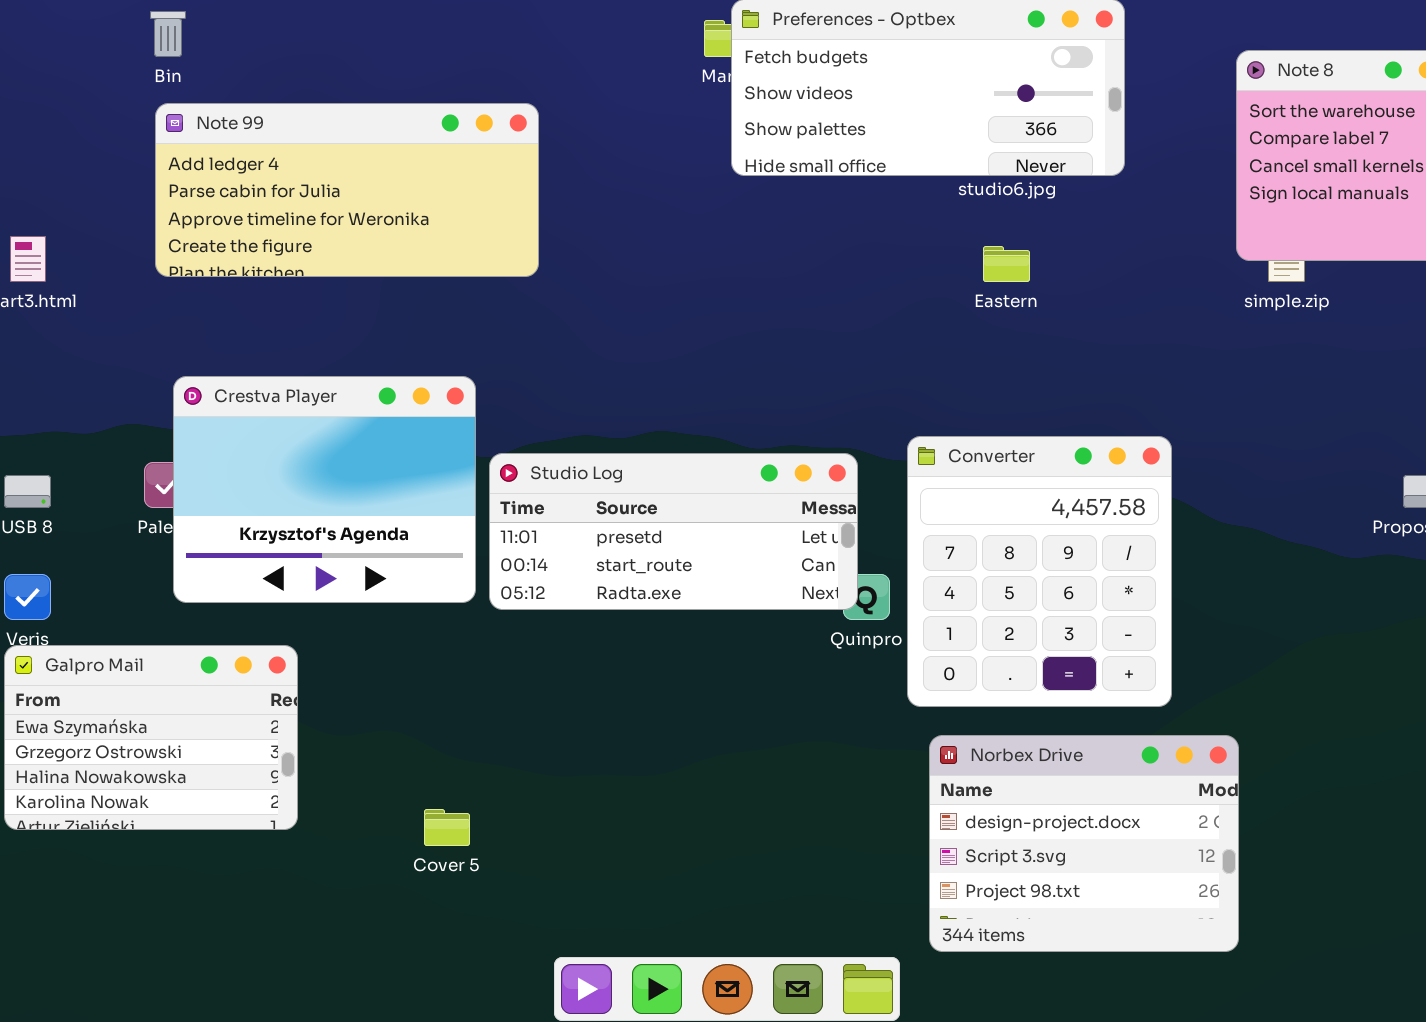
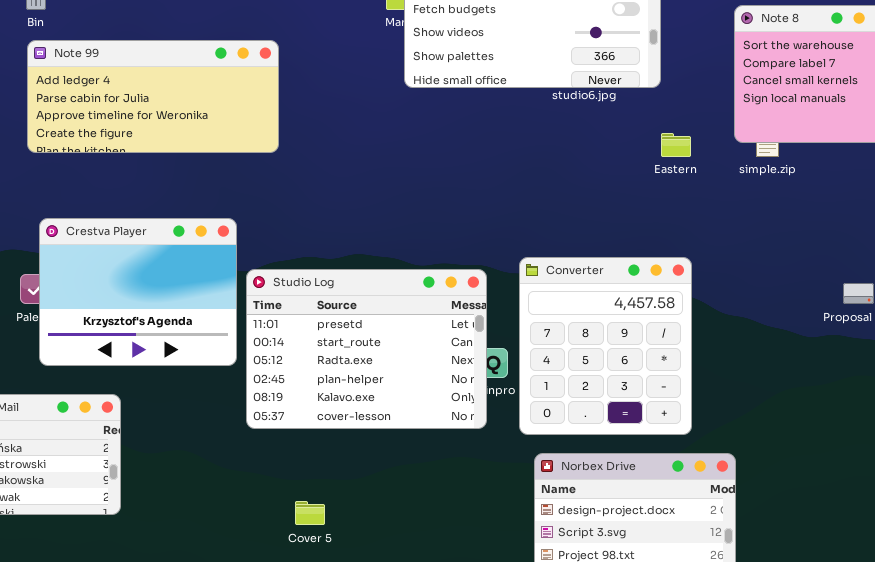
Eastern: [983,246,1030,282] -> [661,133,691,157], moved
Studio Log: [489,453,858,610] -> [246,269,487,429], resized
Cover 5: [424,809,470,846] -> [295,501,325,525], moved

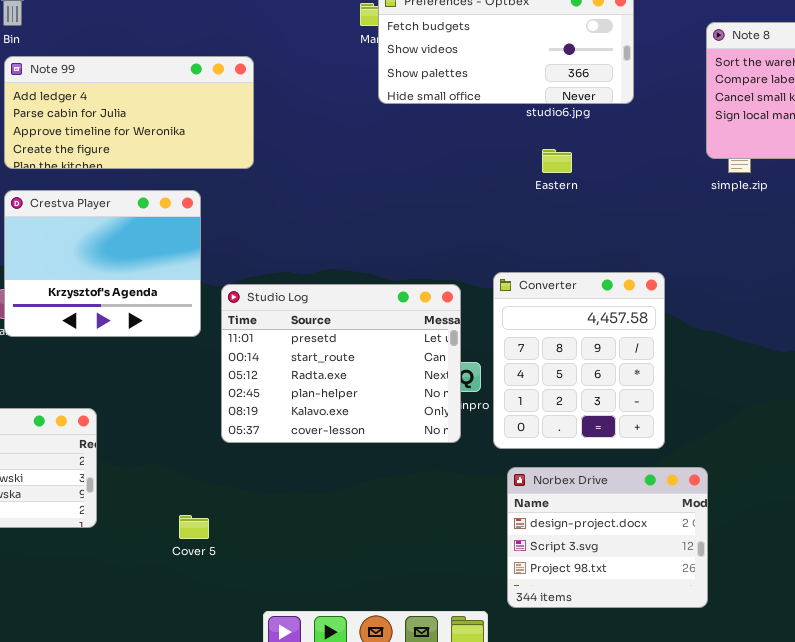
Eastern: [661,133,691,157] -> [542,149,572,173], moved
Crestva Player: [39,218,237,366] -> [4,190,201,337], moved
Cover 5: [295,501,325,525] -> [179,515,209,539], moved

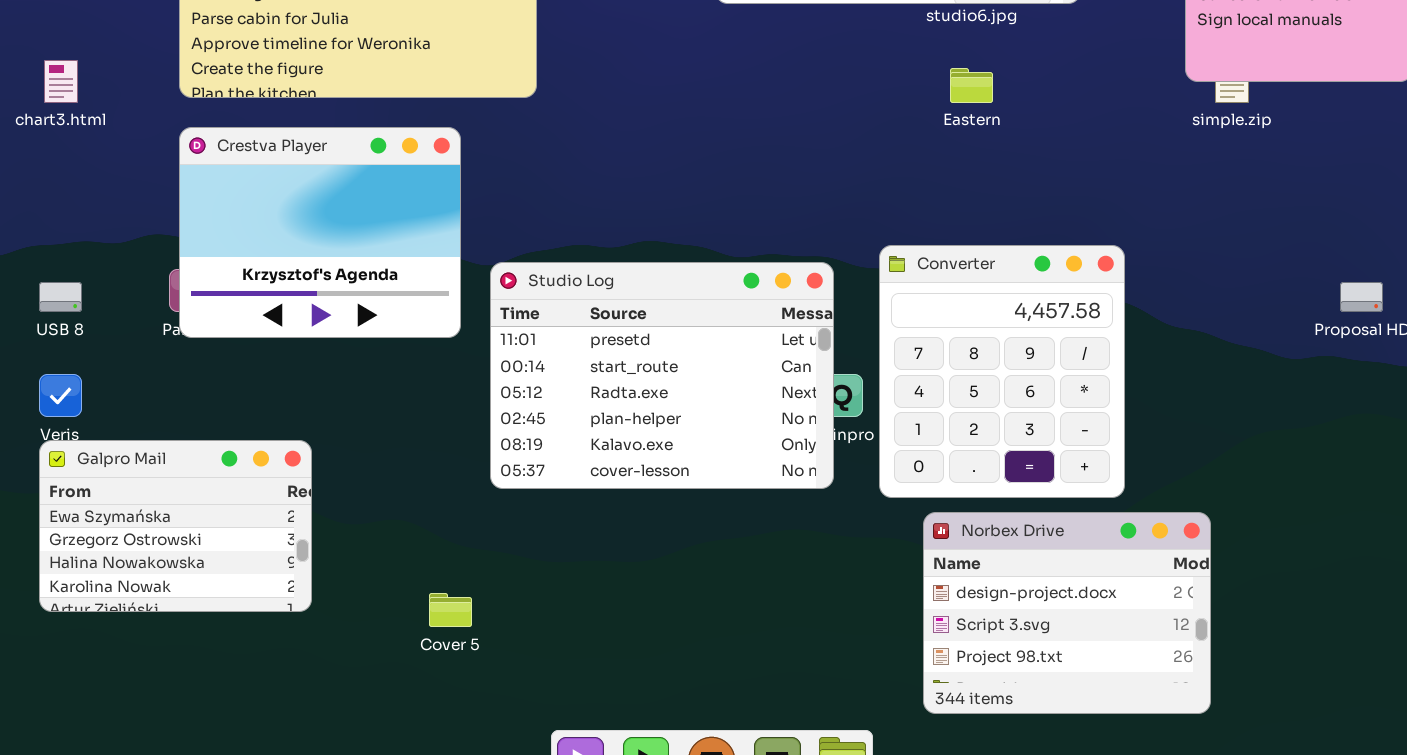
Norbex Drive: [507,467,708,608] -> [923,512,1211,714], moved

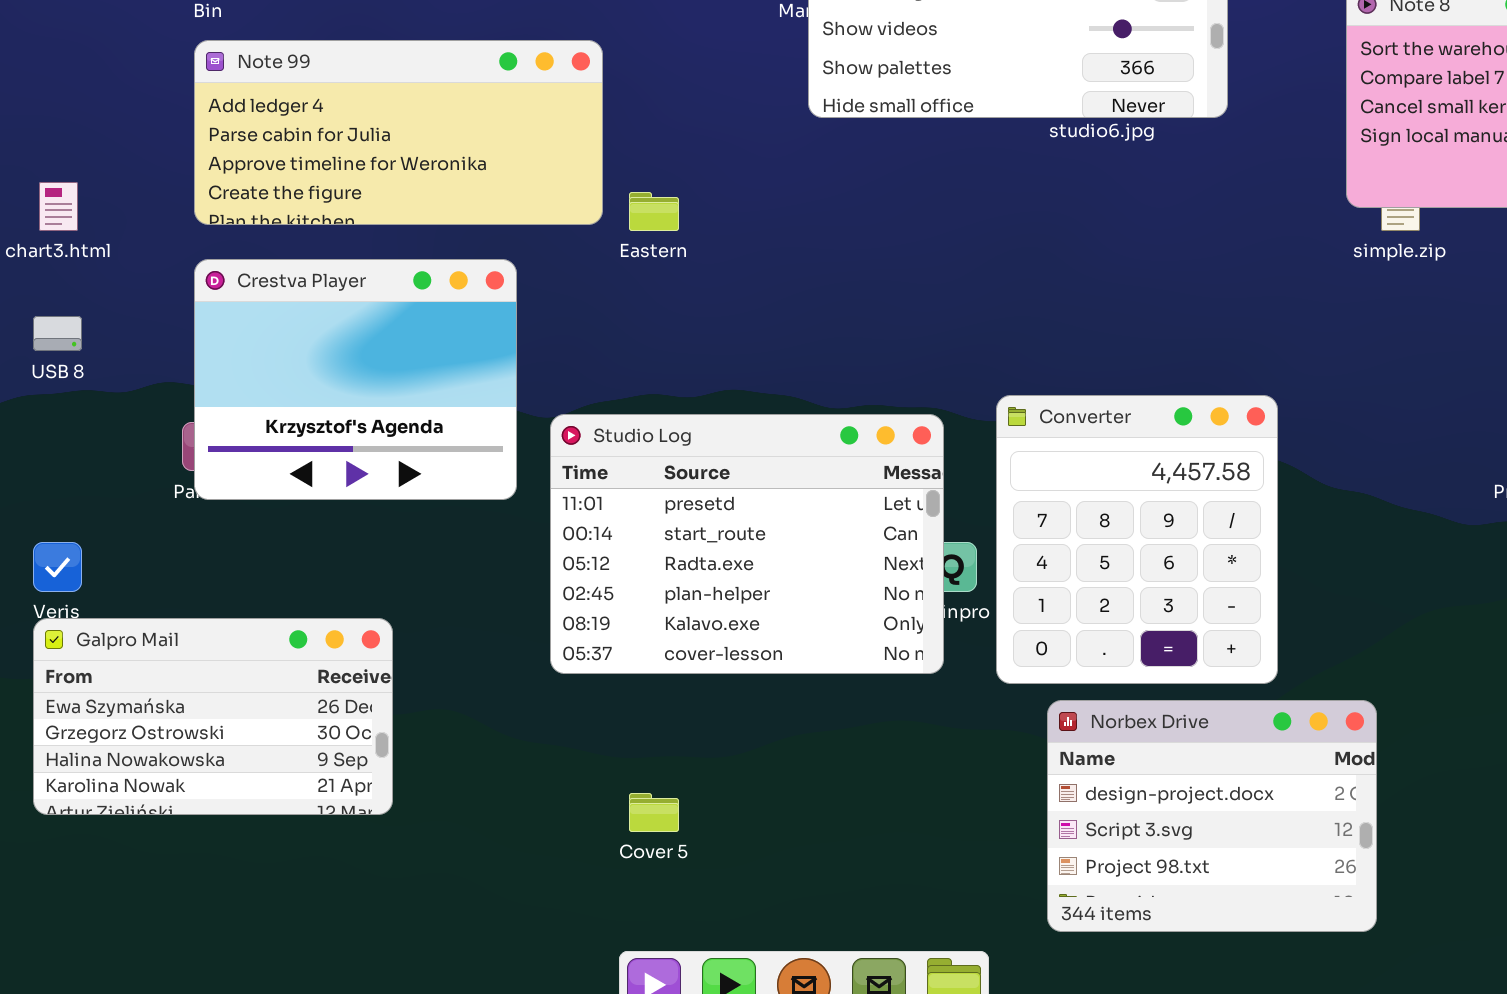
Eastern: [950,68,993,103] -> [629,192,679,231], moved
USB 8: [39,282,82,312] -> [33,316,82,351], moved
Galpro Mail: [39,440,312,612] -> [33,618,393,815], resized
Cover 5: [429,593,472,627] -> [629,793,679,832], moved

